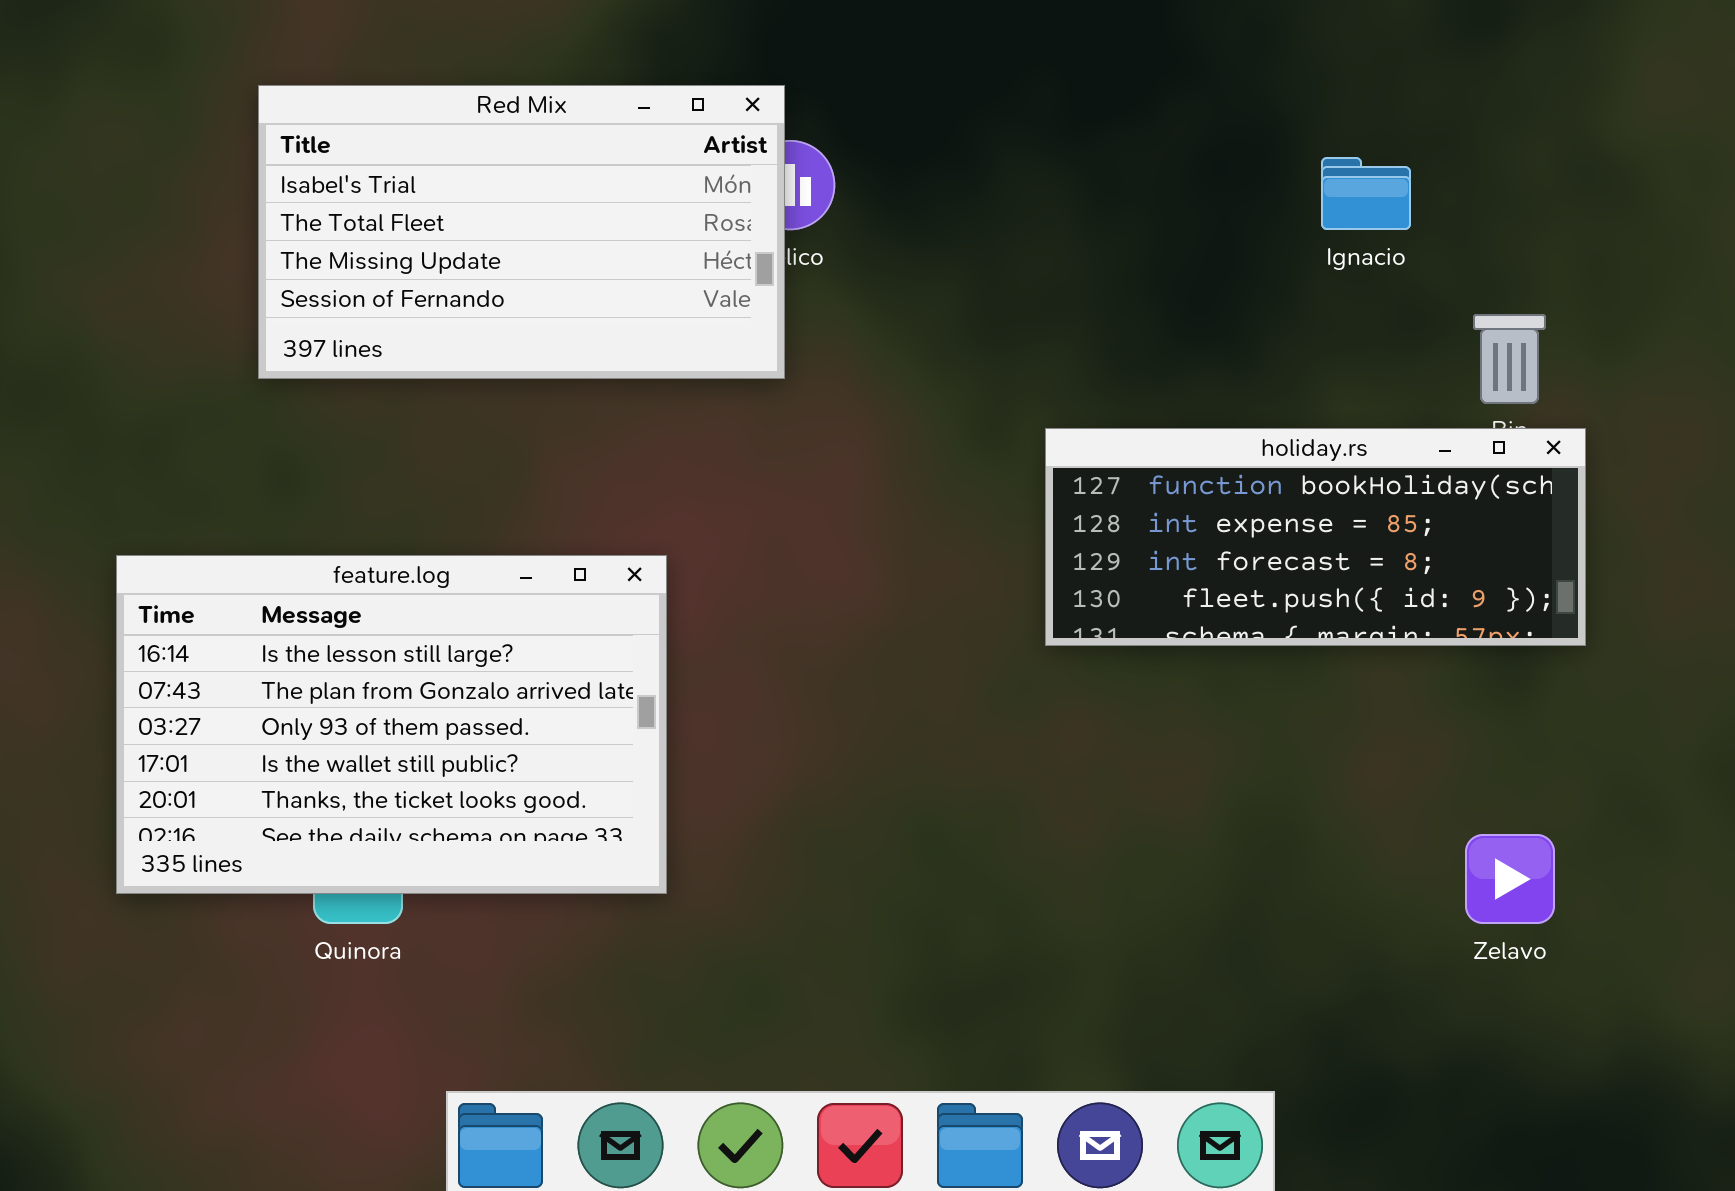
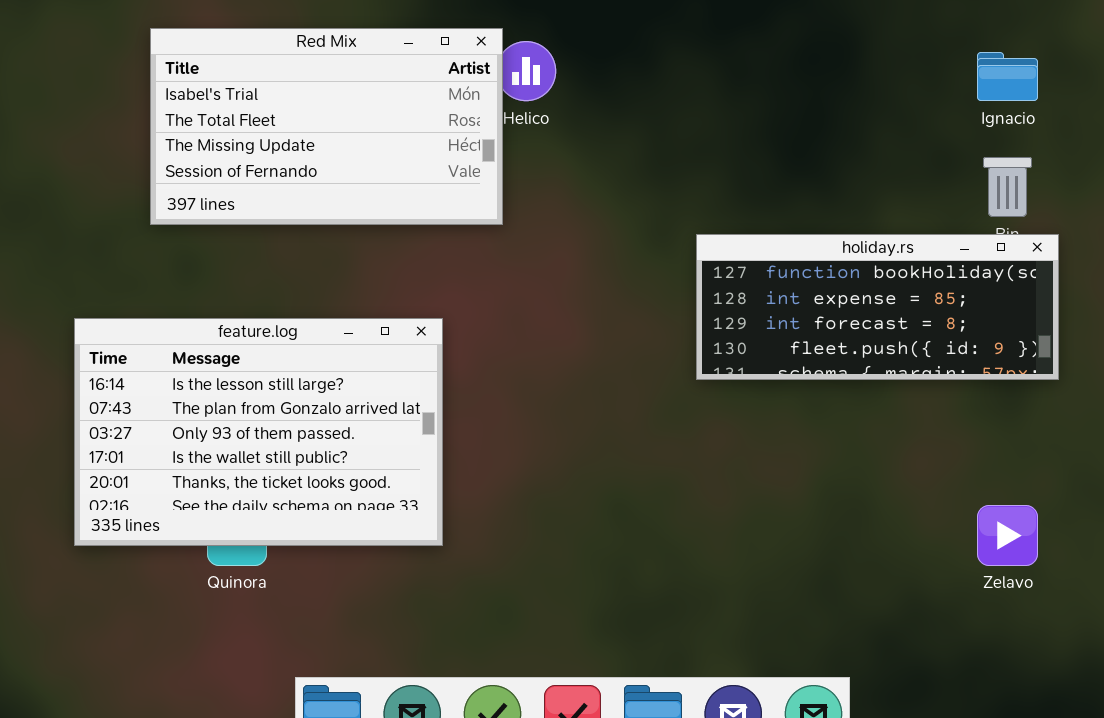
Red Mix: [258,85,785,379] -> [150,28,503,225], moved
Ignacio: [1321,157,1411,230] -> [977,52,1038,101], moved

